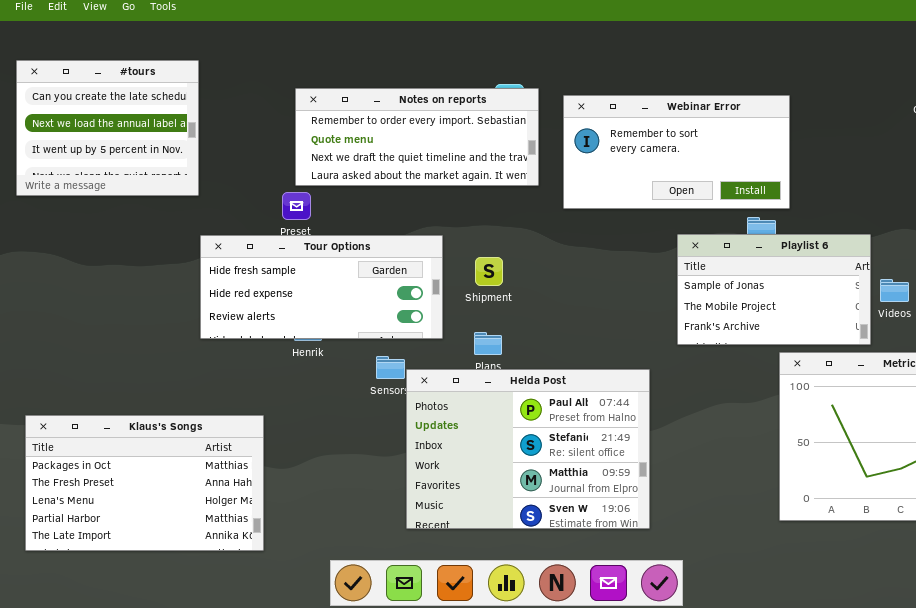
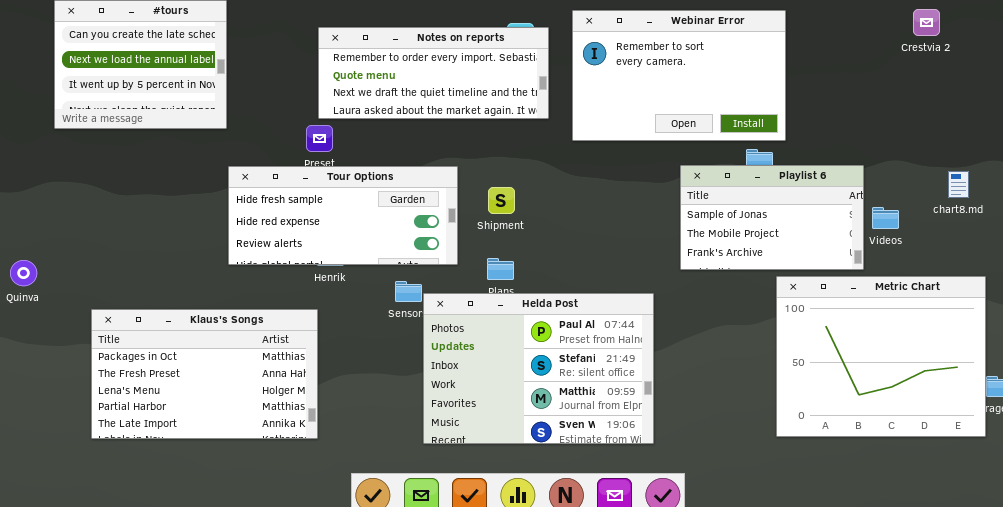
Webinar Error: [563,95,790,209] -> [572,10,786,141], resized
Klaus's Songs: [25,415,264,551] -> [91,309,318,439], moved

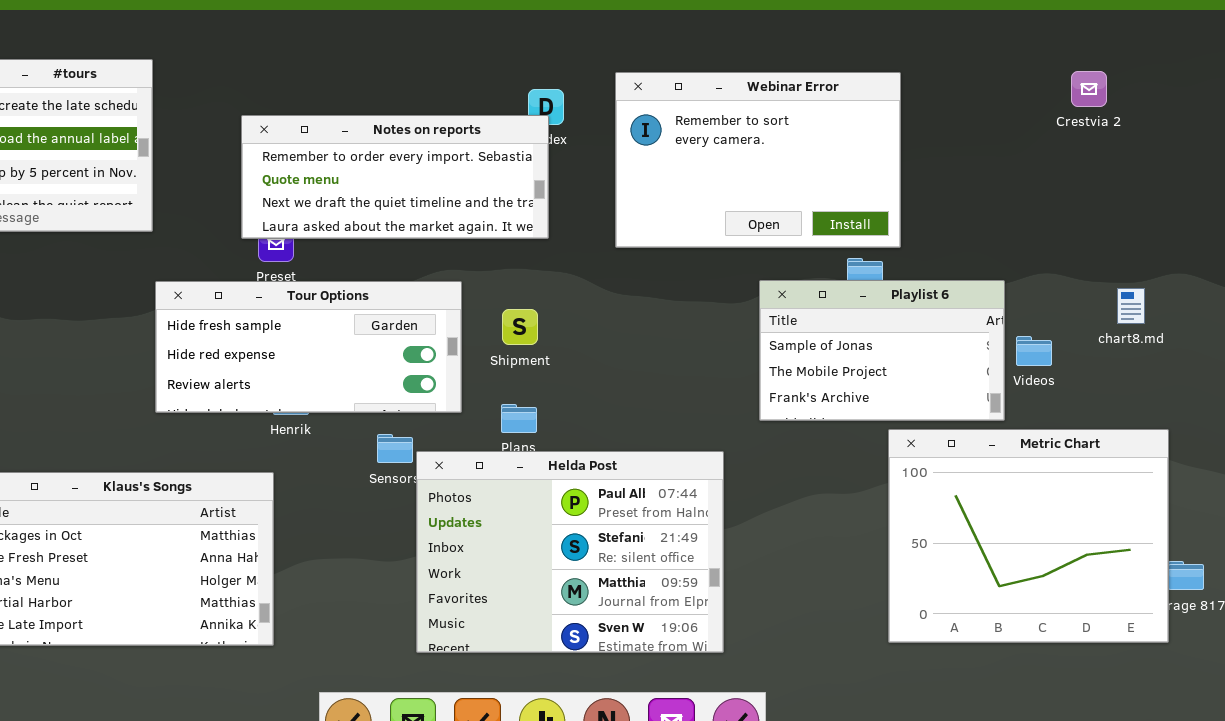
Notes on reports: [318,27,549,119] -> [241,115,549,239], moved

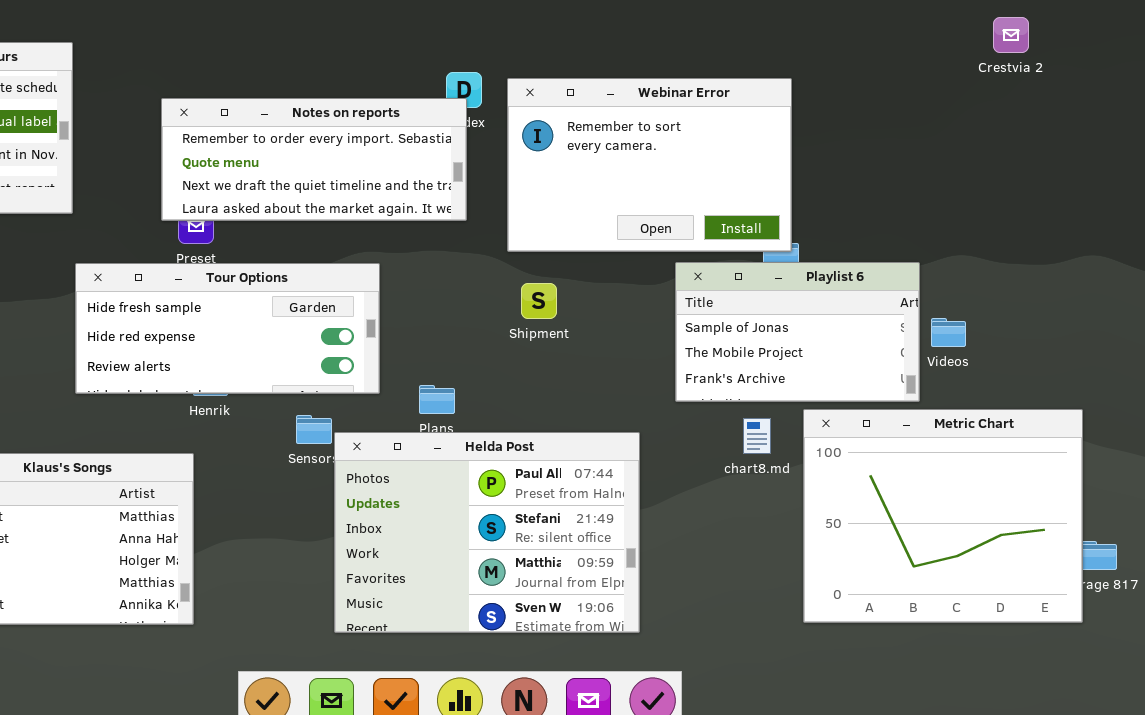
Crestvia 2: [1071,71,1107,107] -> [993,17,1029,53], moved
Webinar Error: [615,72,901,248] -> [507,78,792,252], moved
chart8.md: [1117,288,1145,324] -> [743,418,771,454], moved
Shipment: [502,309,538,345] -> [521,283,557,319], moved

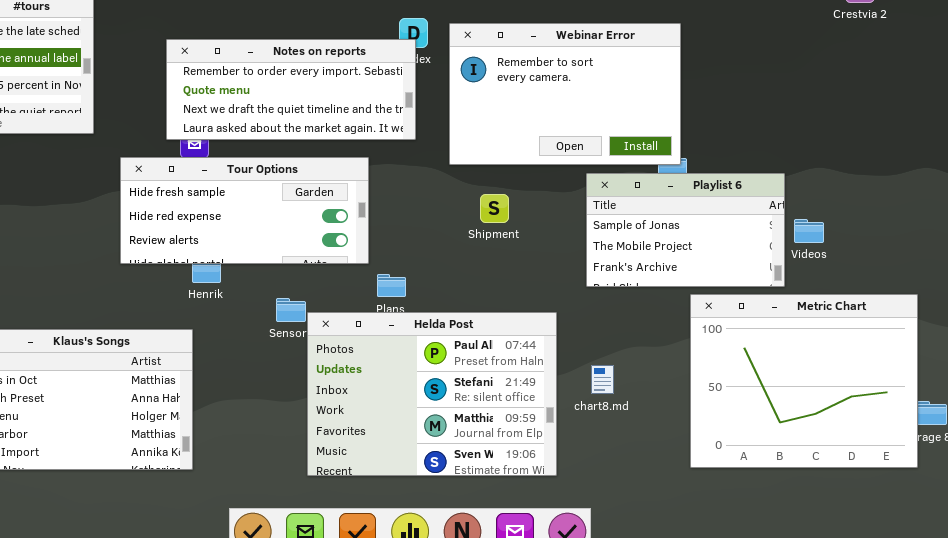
Tour Options: [75,263,380,394] -> [120,157,369,264], moved
Shipment: [521,283,557,319] -> [480,194,509,223], moved
chart8.md: [743,418,771,454] -> [591,365,614,394], moved

